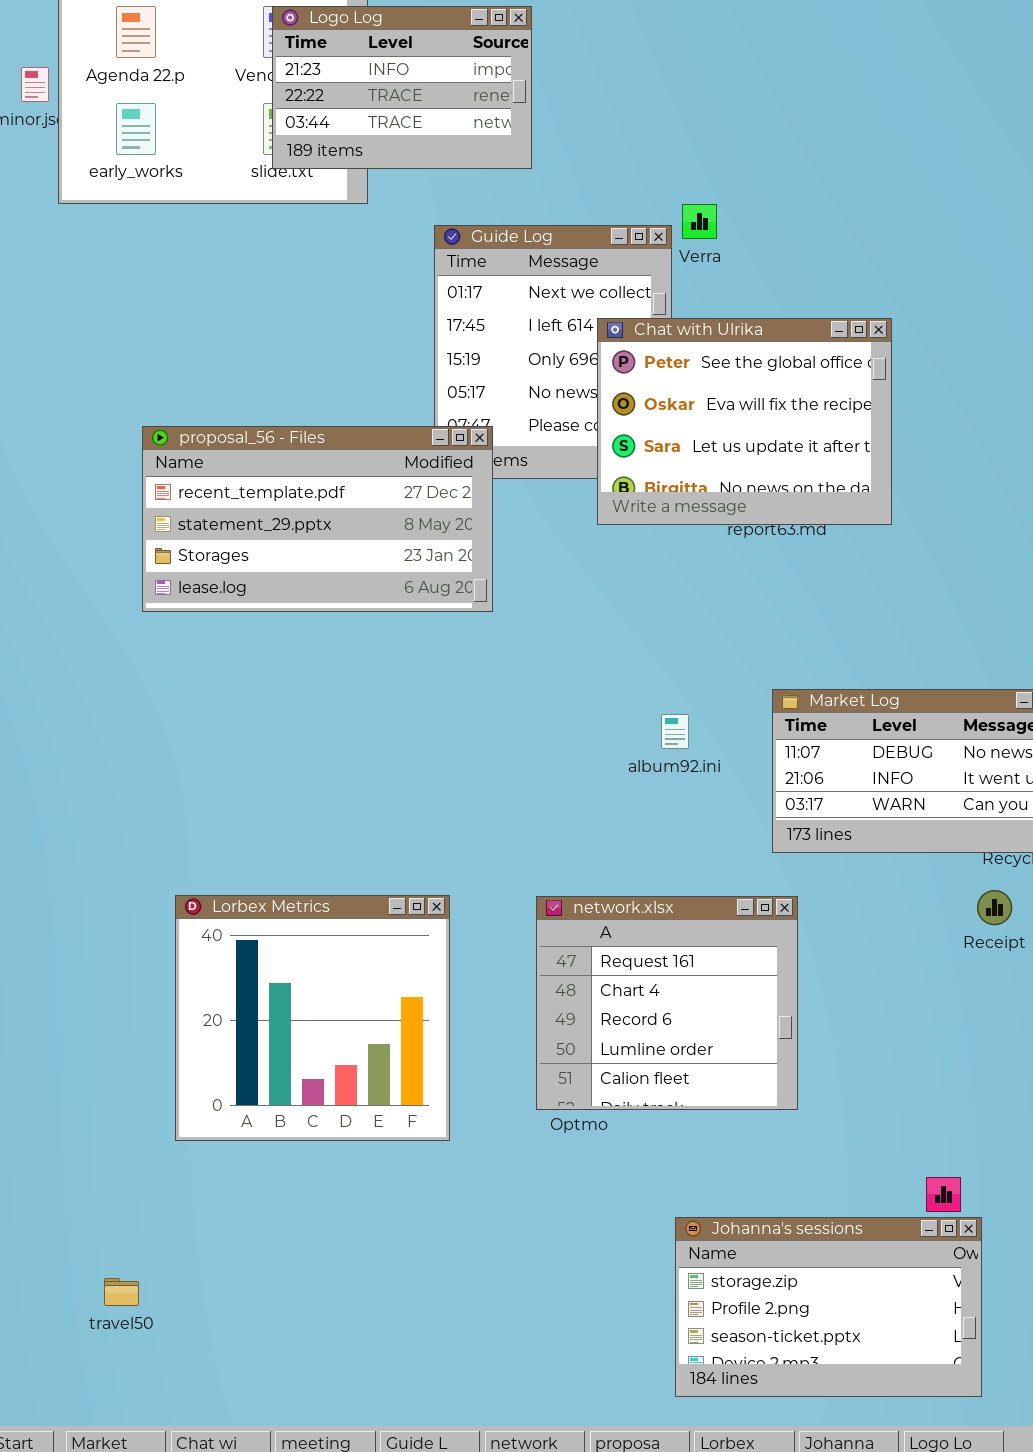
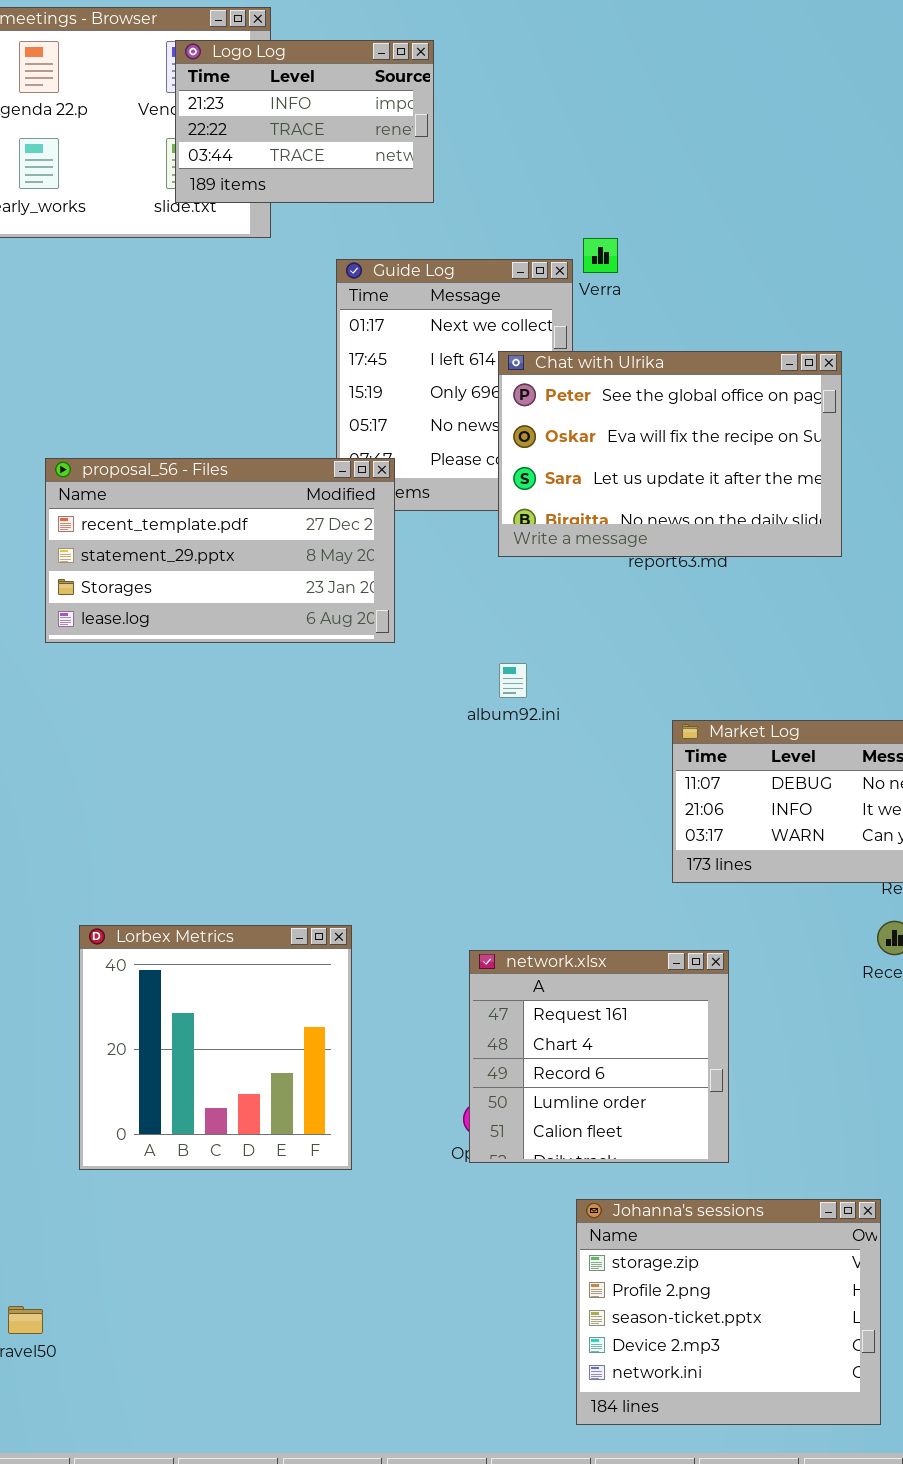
Chat with Ulrika: [597,318,892,525] -> [498,351,842,557], resized
album92.ini: [661,714,689,749] -> [499,663,527,698], moved
network.xlsx: [536,896,798,1110] -> [469,950,729,1163], moved
Johanna's sessions: [675,1217,982,1397] -> [576,1199,881,1425], resized

